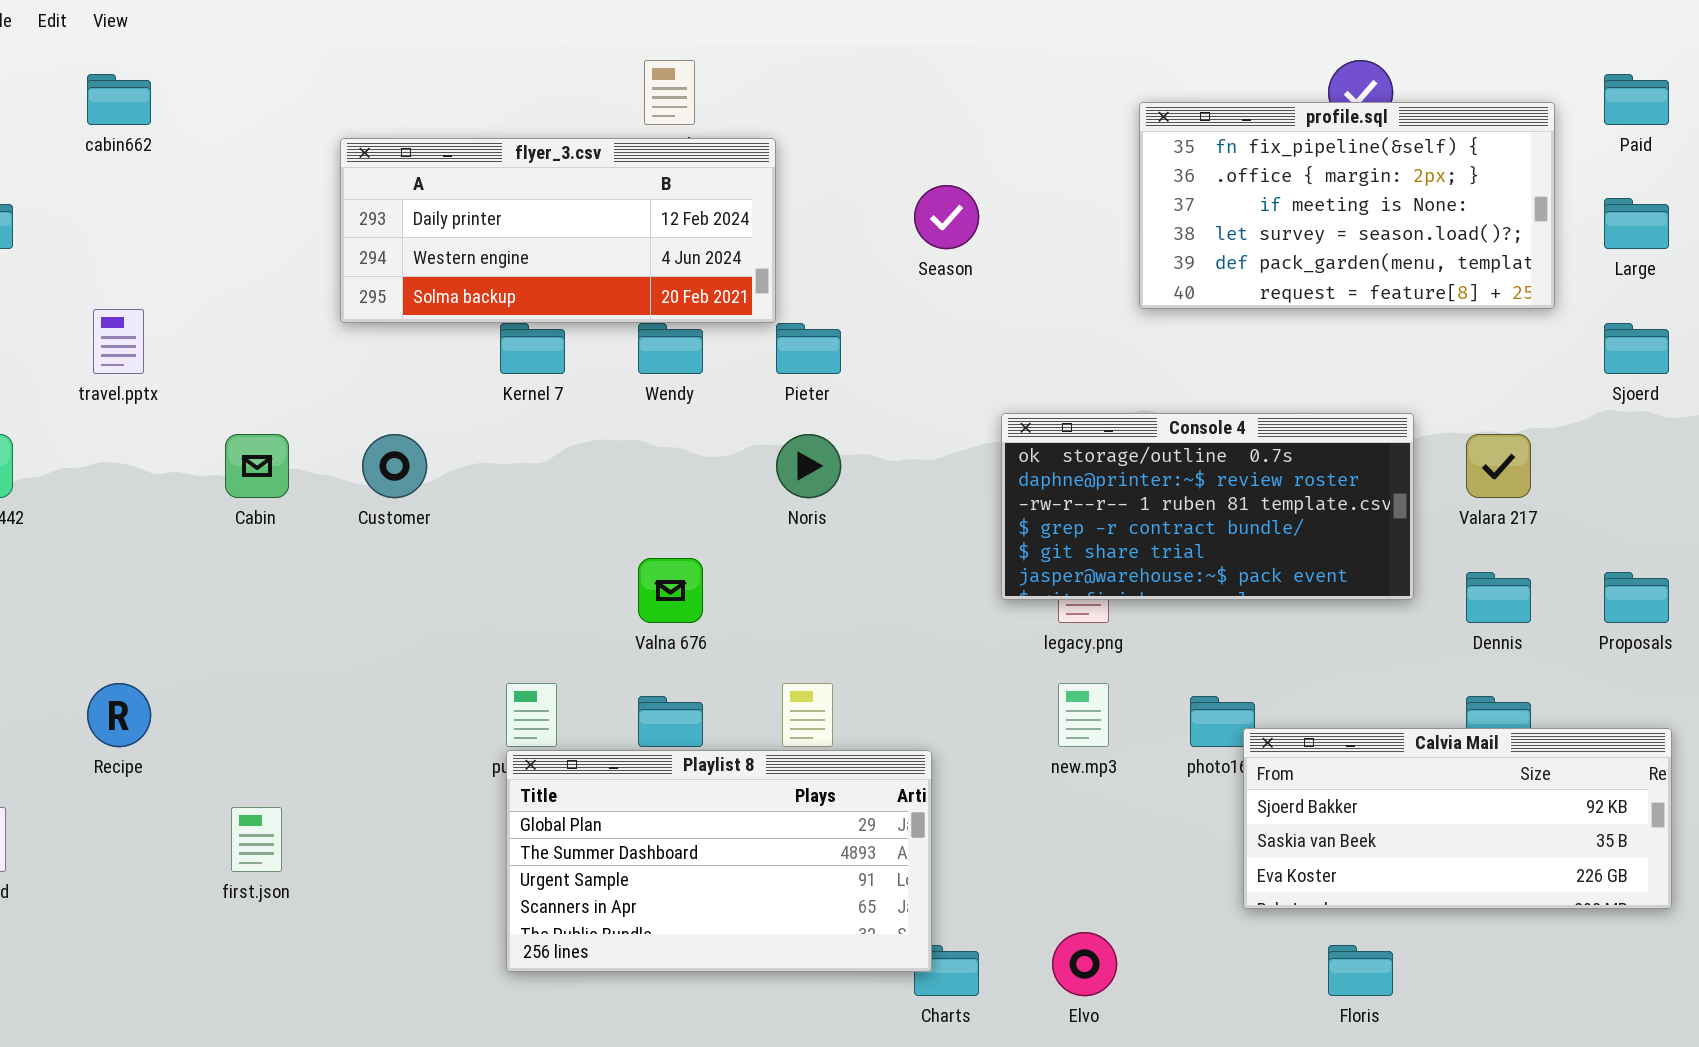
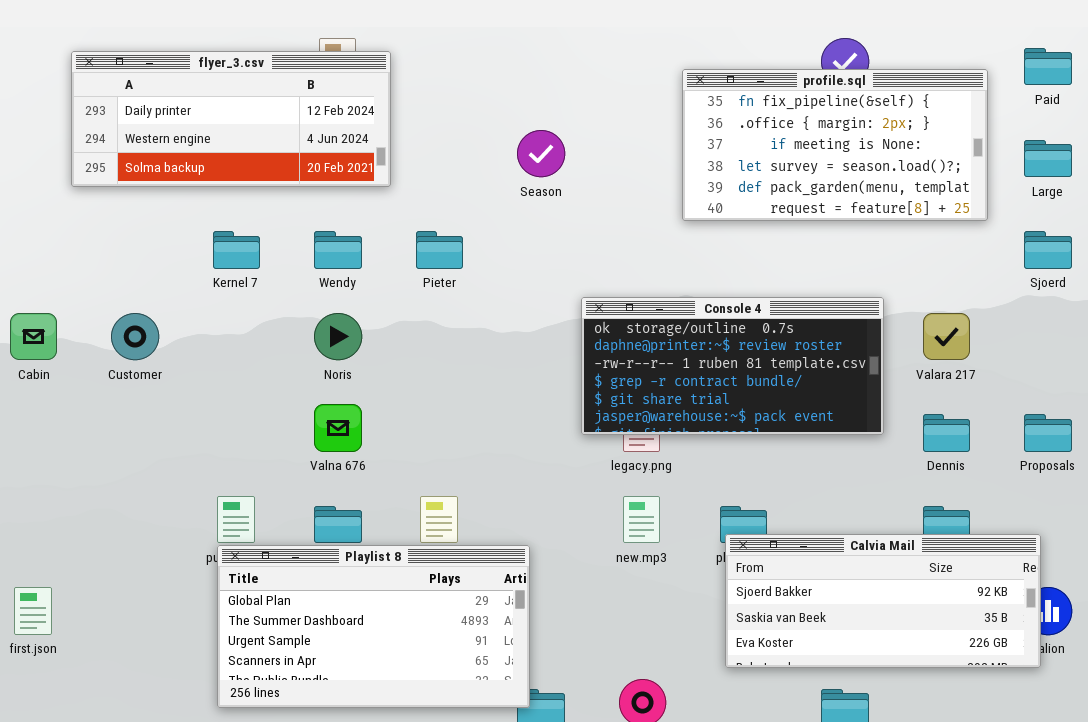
flyer_3.csv: [340,138,776,323] -> [71,51,391,187], moved
Noris: [776,434,841,498] -> [314,313,362,360], moved
Calvia Mail: [1243,728,1672,909] -> [725,534,1041,668], moved

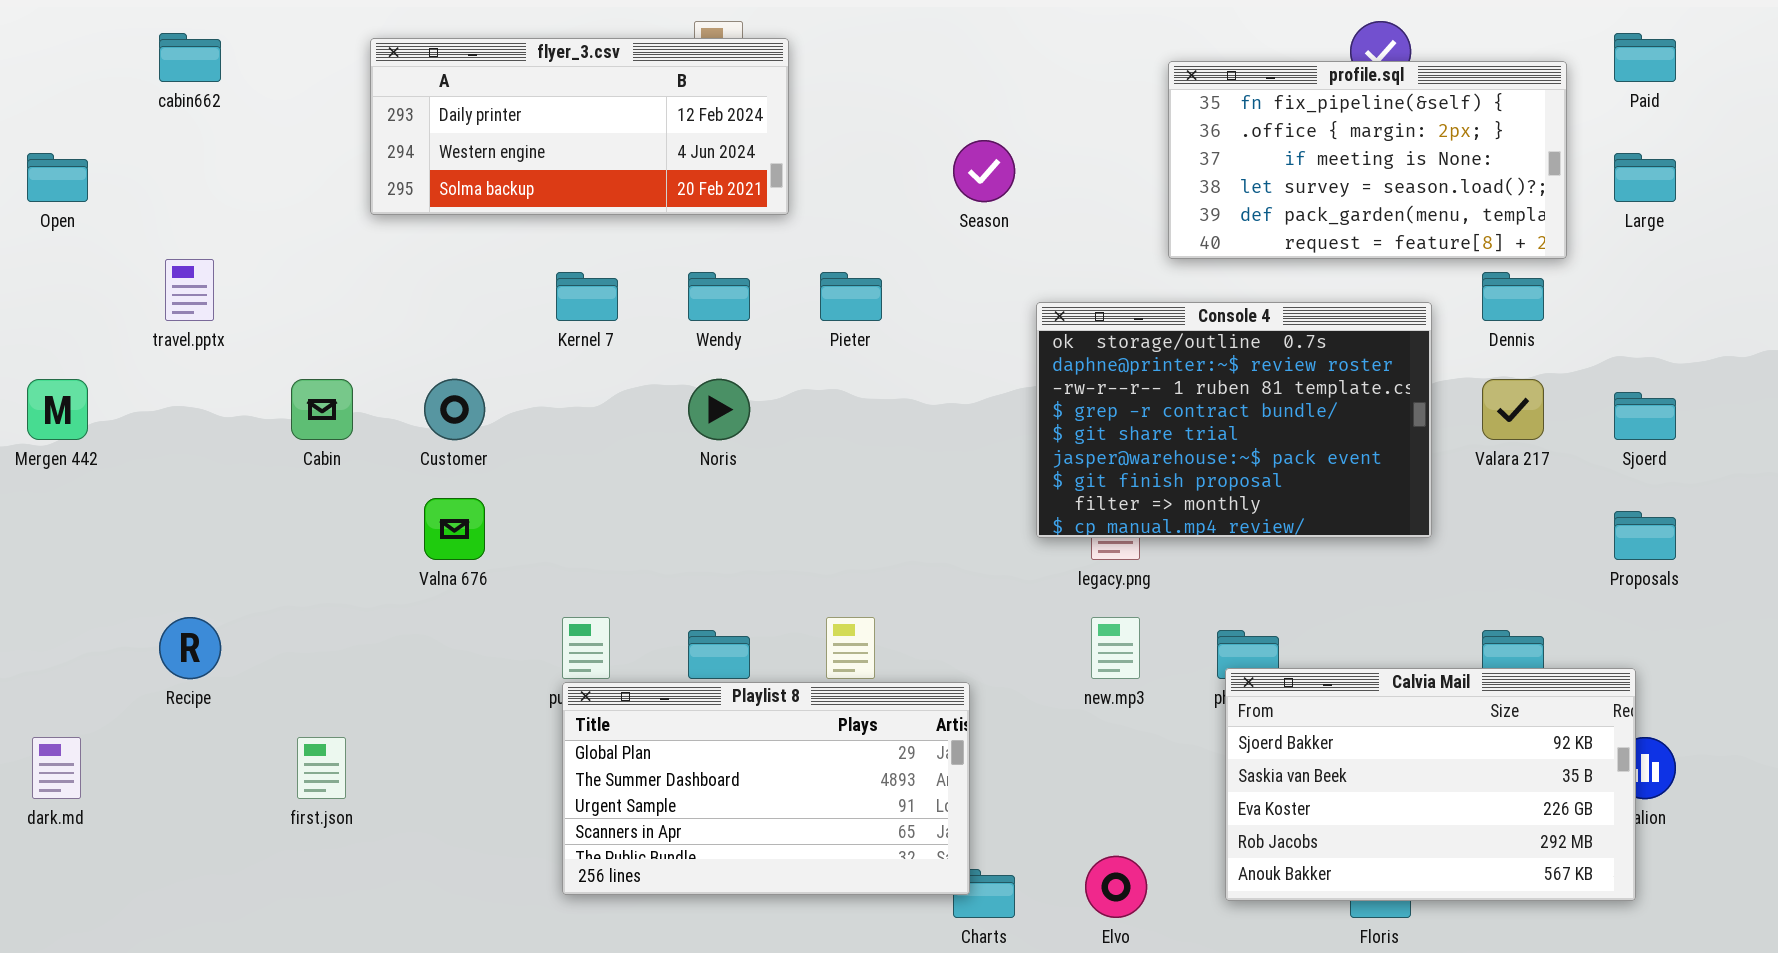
Sjoerd: [1024,231,1072,269] -> [1614,392,1676,440], moved
Console 4: [581,297,884,435] -> [1036,302,1432,538], resized
Valna 676: [314,404,362,452] -> [424,498,485,560], moved
Dennis: [923,414,970,452] -> [1482,272,1544,321], moved
Calvia Mail: [725,534,1041,668] -> [1225,668,1636,901], resized

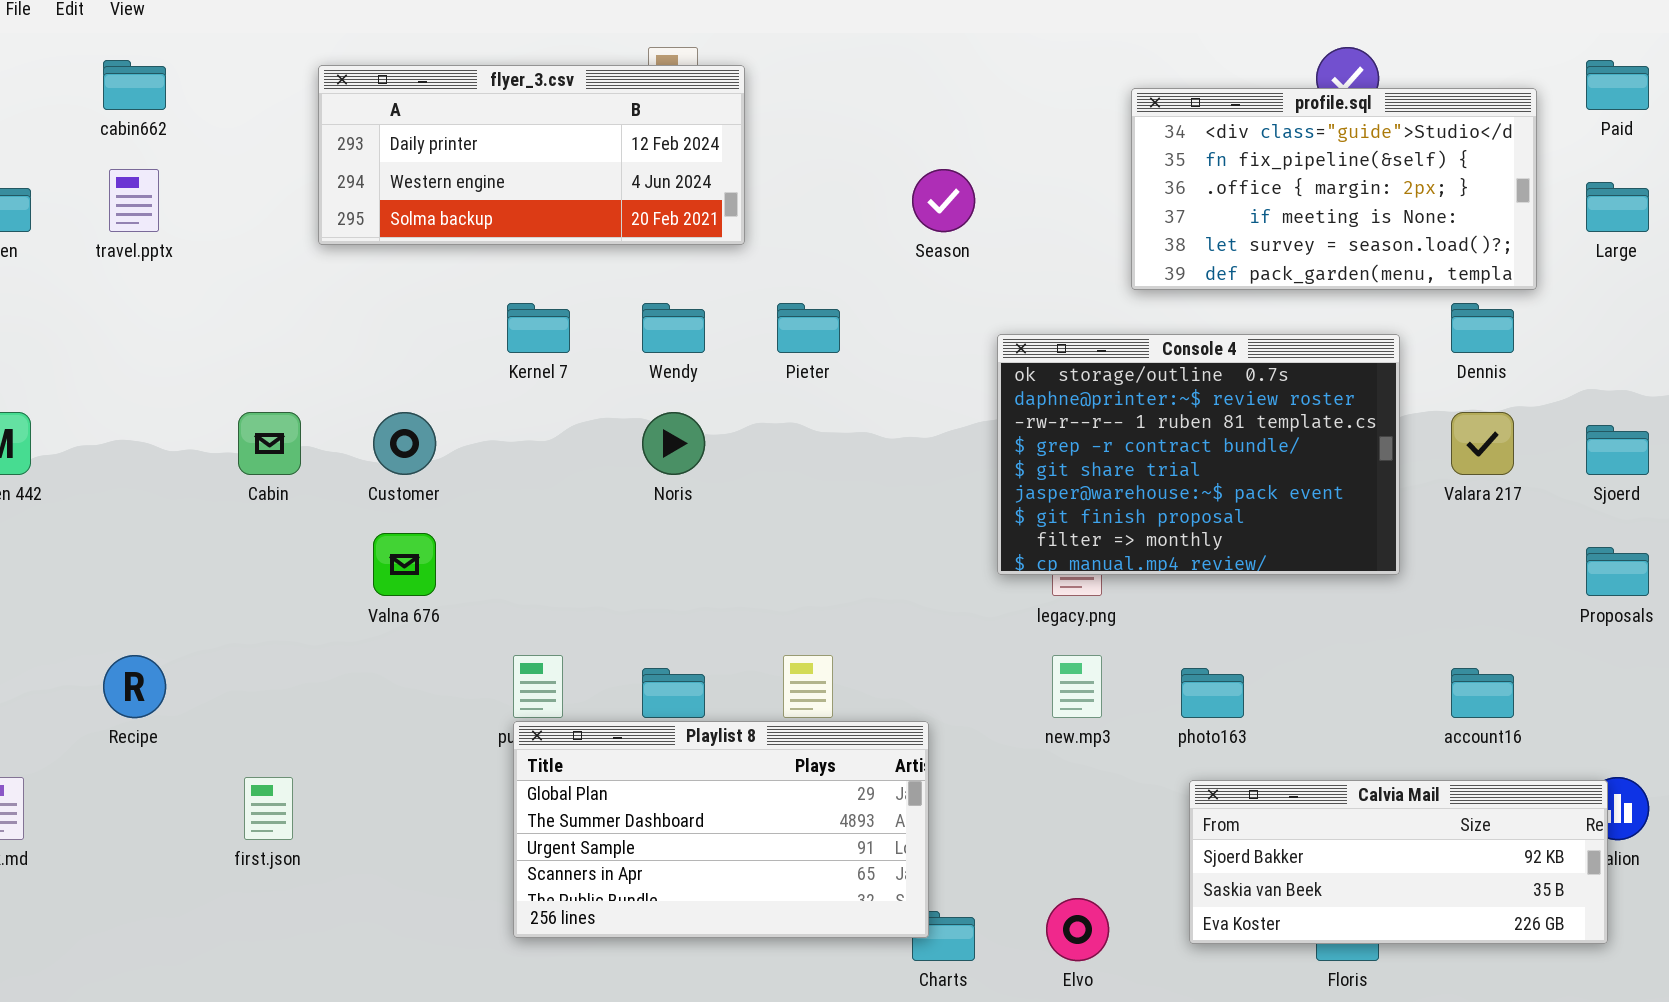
profile.sql: [1168,61,1567,259] -> [1131,88,1537,290], scrolled up 1 row
travel.pptx: [165,259,214,321] -> [109,169,159,232], moved
Calvia Mail: [1225,668,1636,901] -> [1189,780,1608,944], resized

